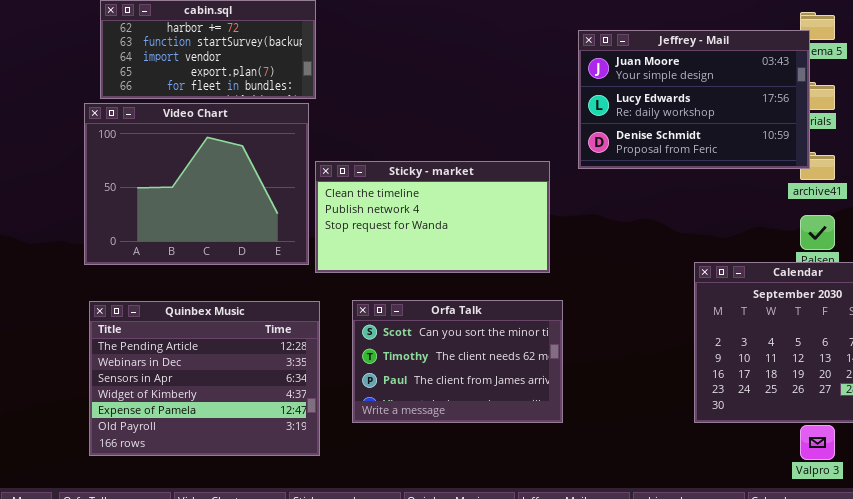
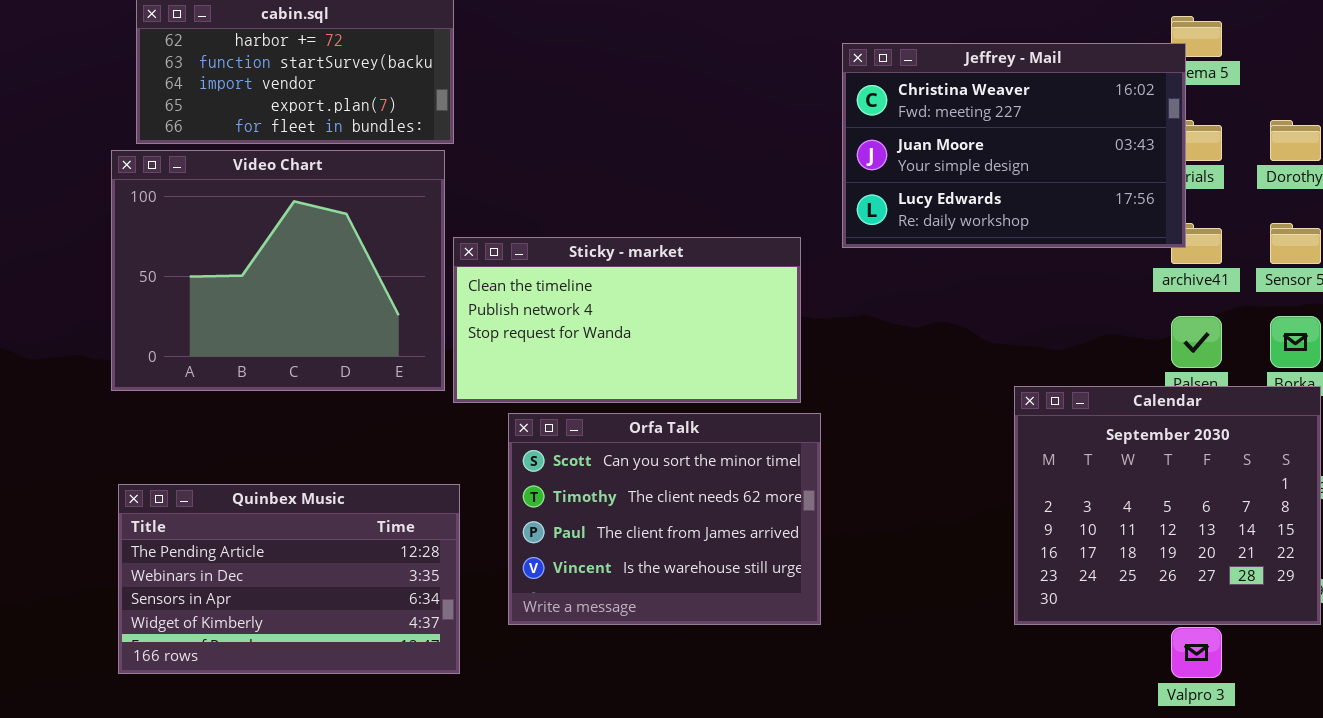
Jeffrey - Mail: [578,30,810,169] -> [842,43,1186,248], scrolled up 1 row
Orfa Talk: [352,300,563,423] -> [508,413,821,625], resized
Quinbex Music: [89,301,320,456] -> [118,484,460,674], resized

